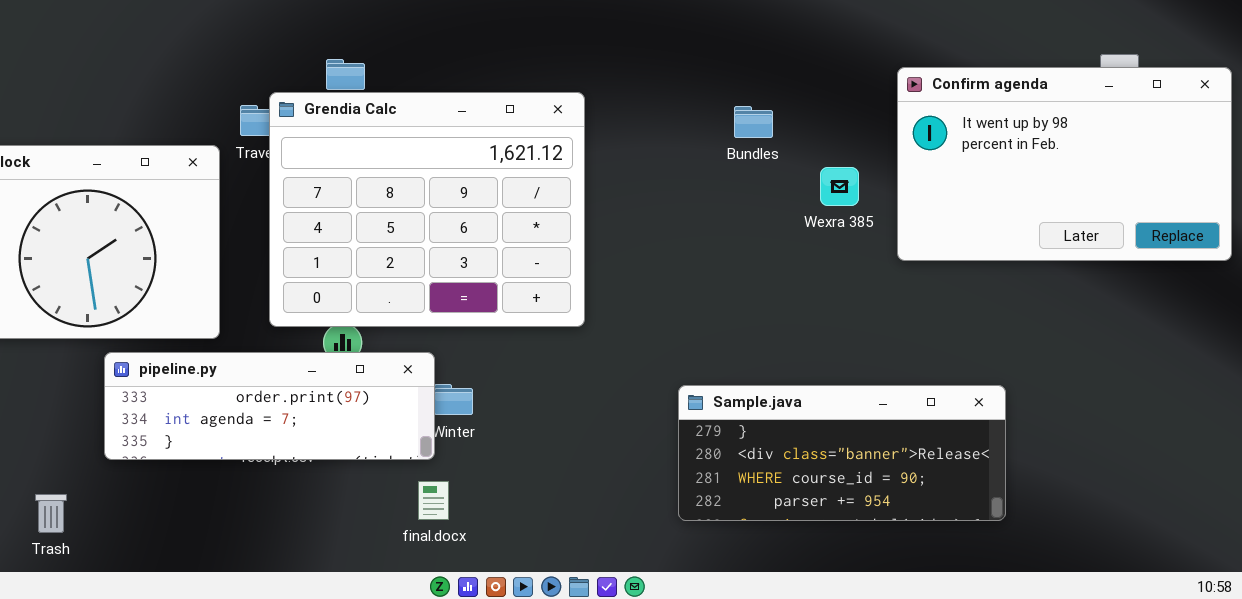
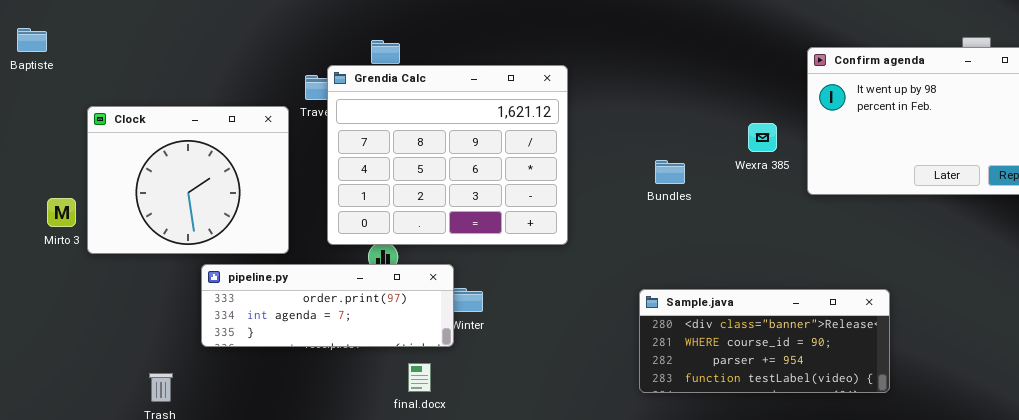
Bundles: [734,106,773,138] -> [655,160,685,184], moved
Sample.java: [678,385,1006,521] -> [639,289,890,393], scrolled down 1 row
final.docx: [418,481,449,520] -> [408,363,431,392], moved

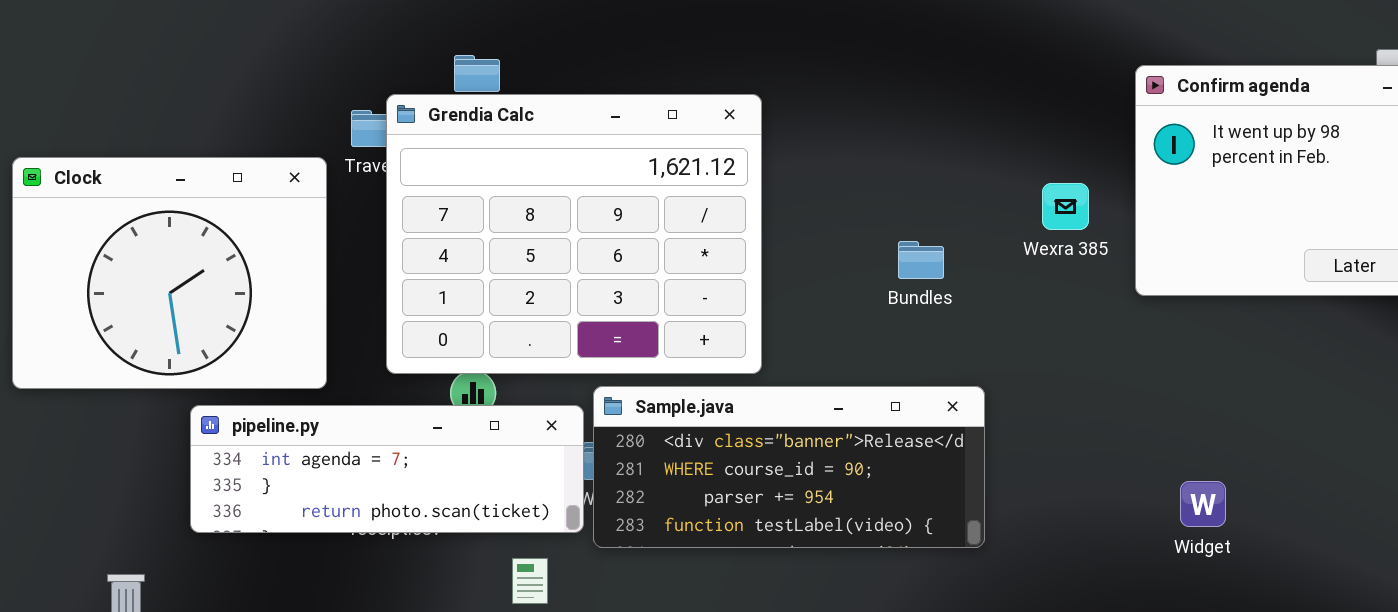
pipeline.py: [201,264,454,347] -> [190,405,584,533], scrolled down 1 row
Sample.java: [639,289,890,393] -> [593,386,985,548], moved

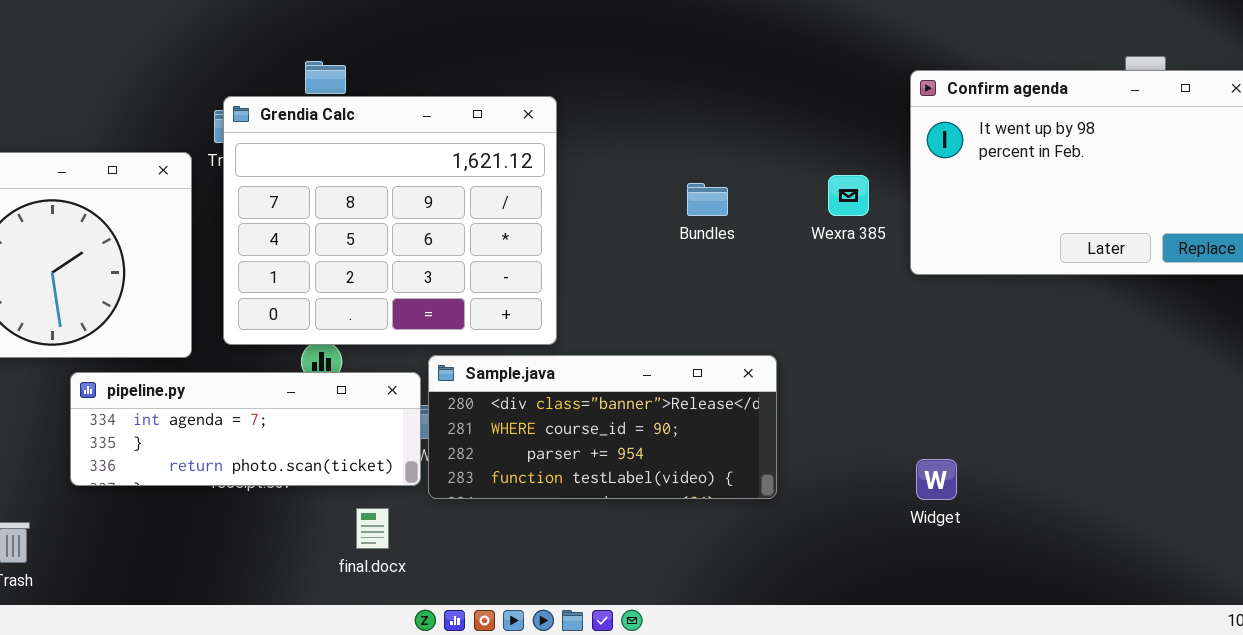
Grendia Calc: [386,94,762,374] -> [223,96,557,345], moved
Bundles: [898,241,944,279] -> [687,183,728,216], moved
Widget: [1180,481,1226,527] -> [916,459,957,500], moved

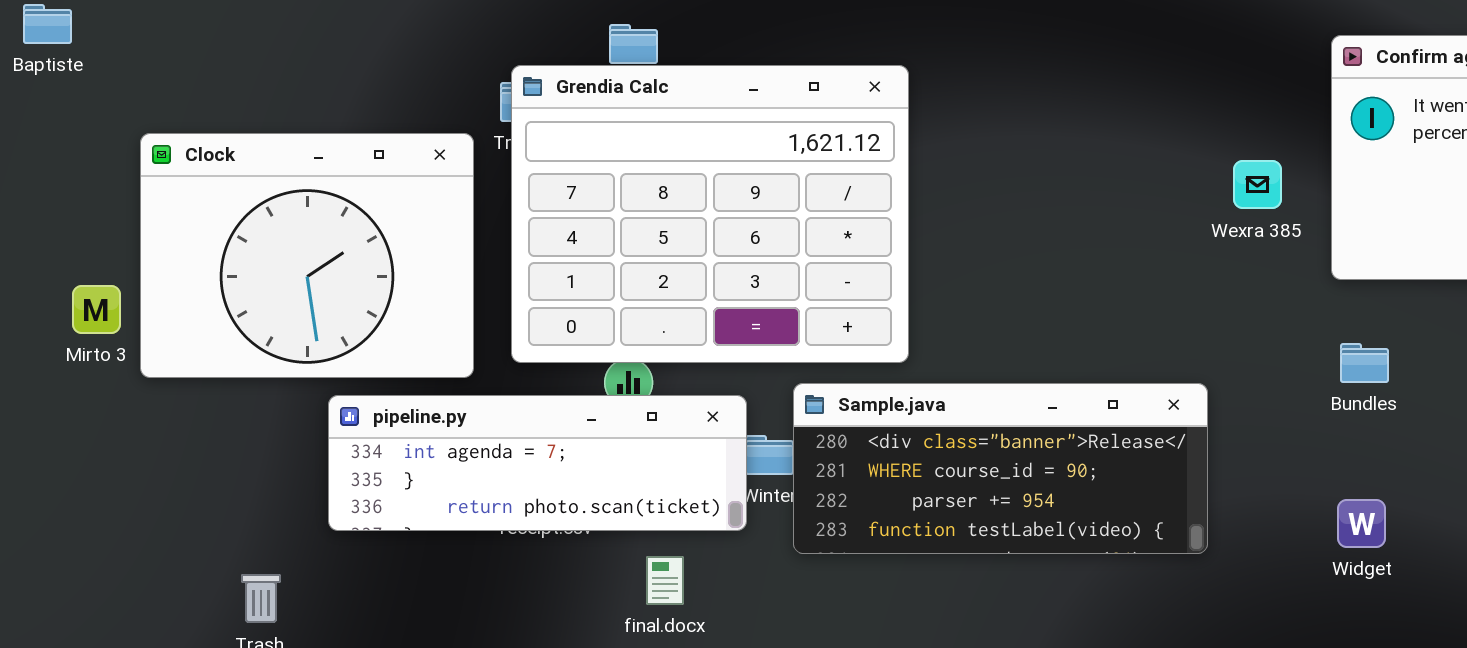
Bundles: [687,183,728,216] -> [1340,343,1389,383], moved
Sample.java: [428,355,777,499] -> [793,383,1208,554], moved
final.docx: [356,508,389,549] -> [646,556,684,605], moved

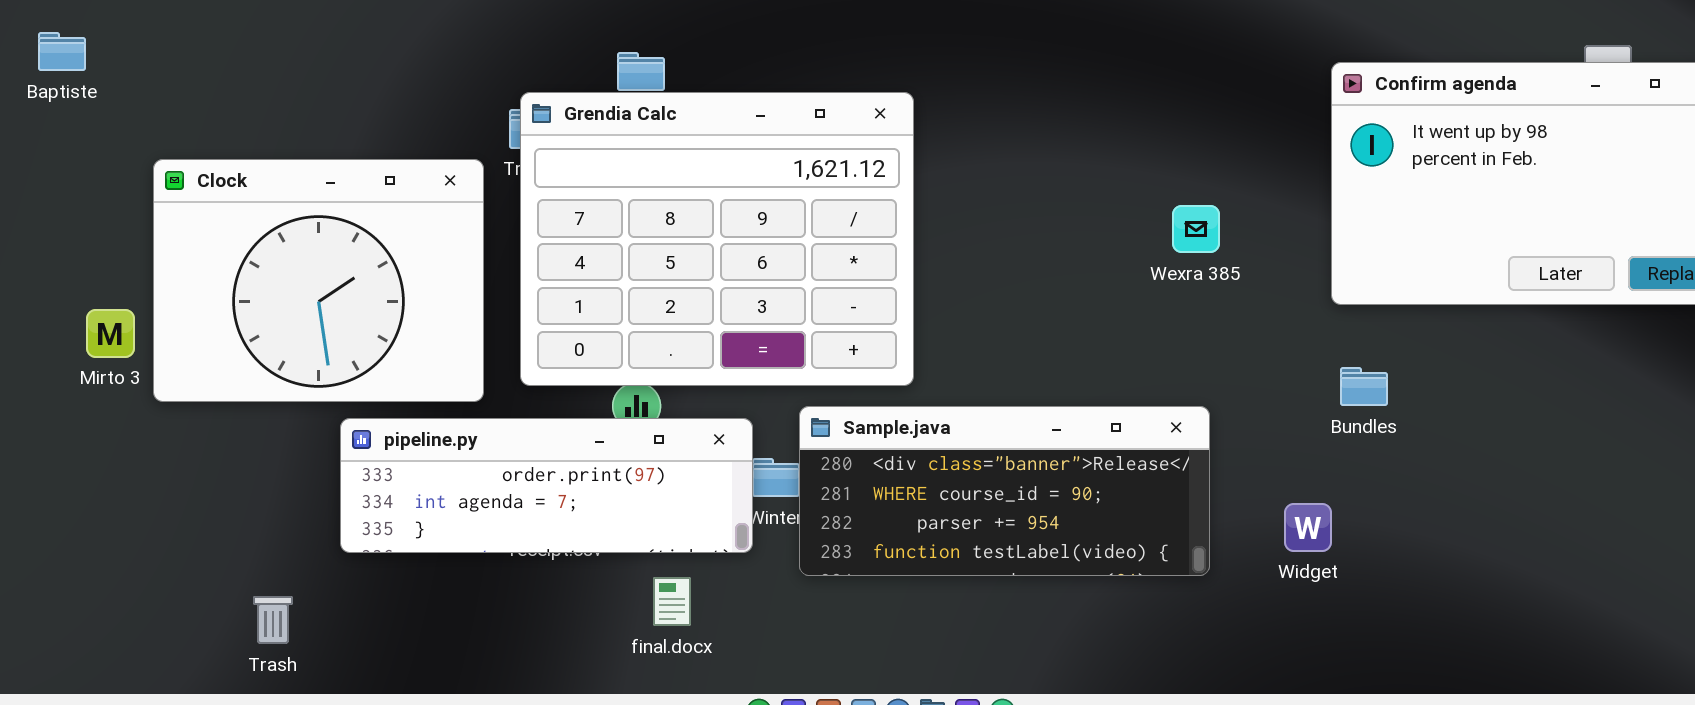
Wexra 385: [1233,160,1282,209] -> [1172,205,1220,253], moved
pipeline.py: [328,395,747,531] -> [340,418,753,553], scrolled up 1 row
Widget: [1337,499,1386,548] -> [1284,503,1332,552], moved

